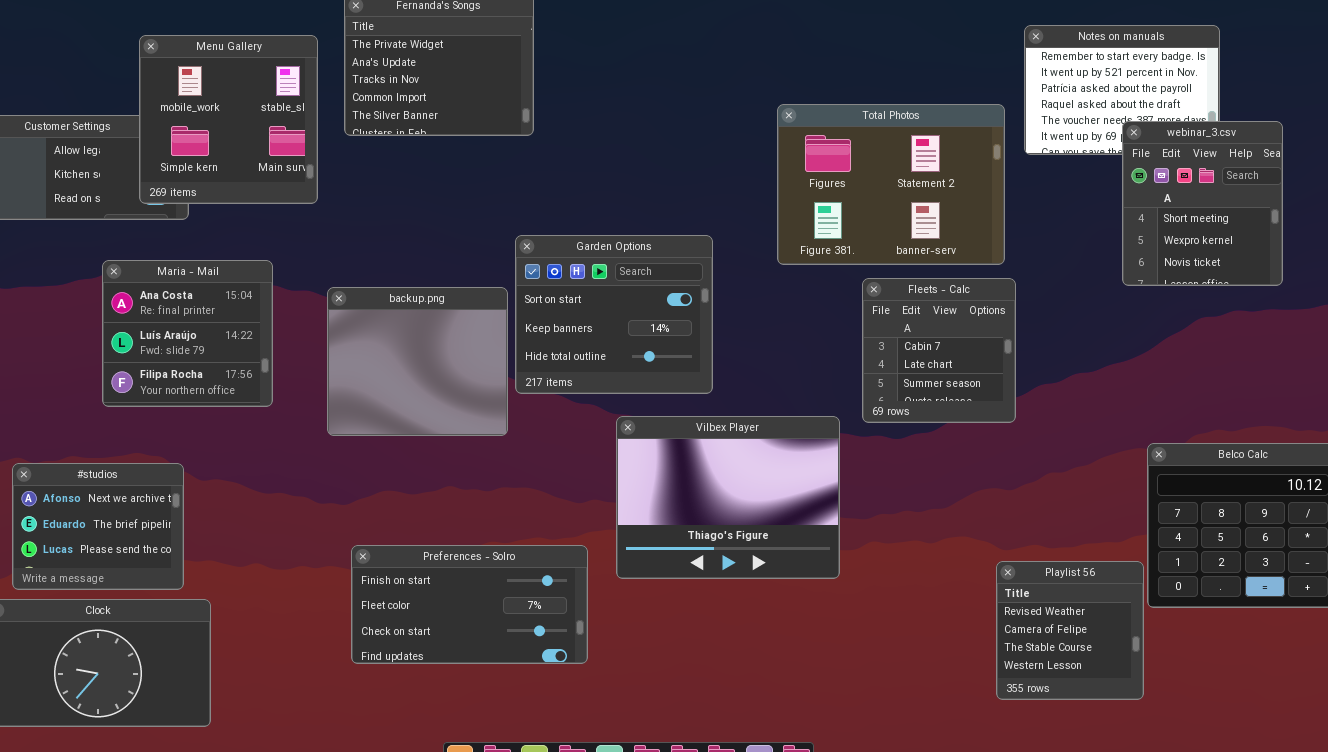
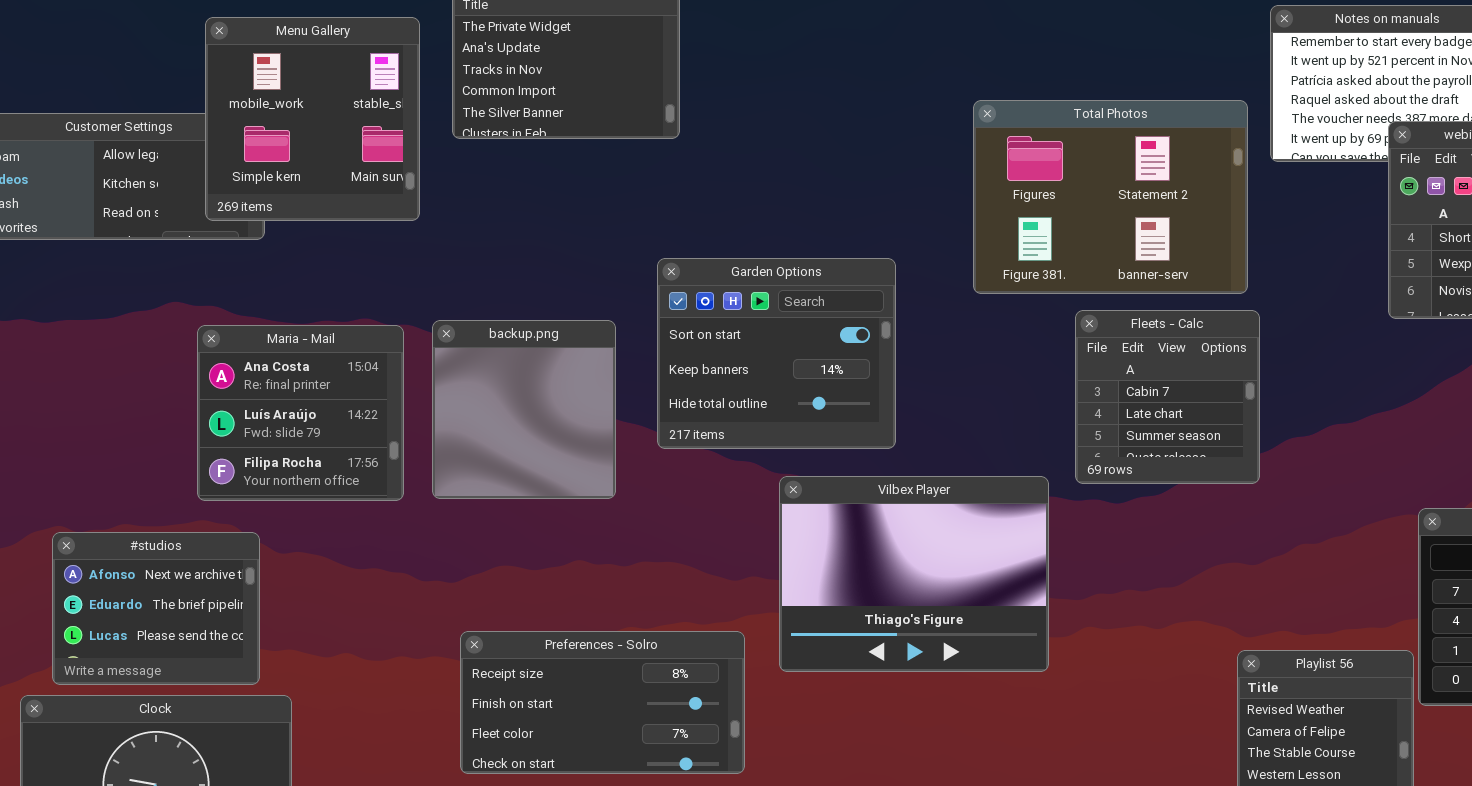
Maria - Mail: [102,260,273,407] -> [197,325,404,501], moved
backup.png: [327,287,508,436] -> [432,320,616,499], resized
Preferences - Solro: [351,545,588,664] -> [460,631,745,774], scrolled up 1 row

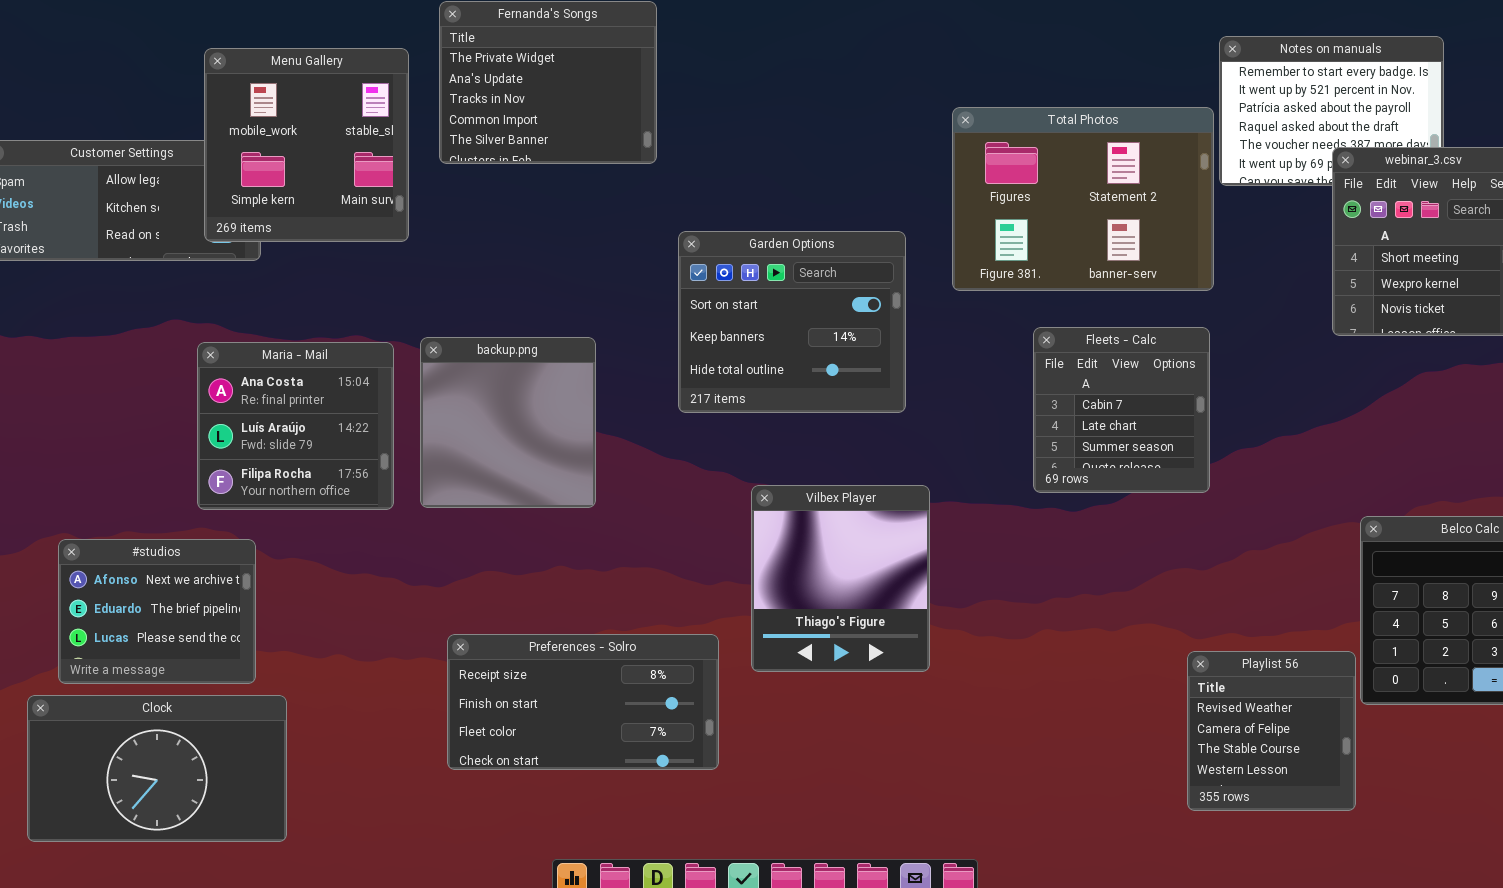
Total Photos: [973,100,1248,294] -> [952,107,1214,291], moved
Garden Options: [657,258,896,449] -> [678,231,906,413], moved
Vilbex Player: [779,476,1049,672] -> [751,485,930,672], resized

